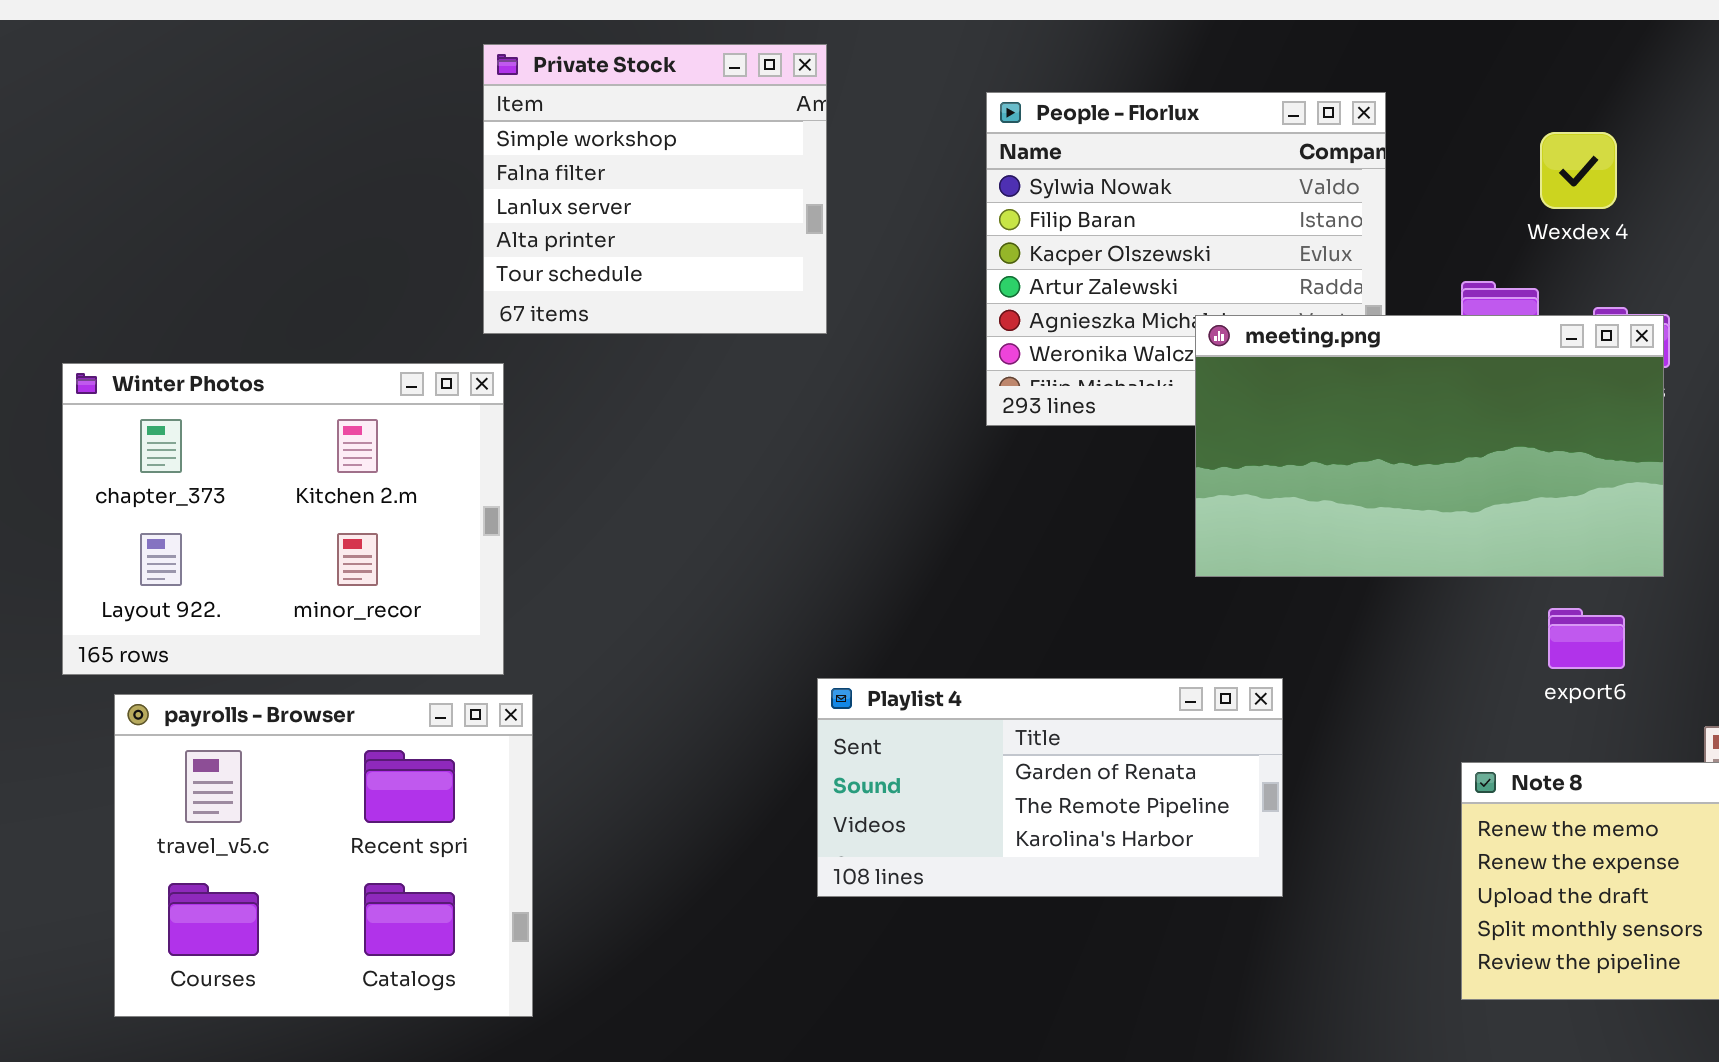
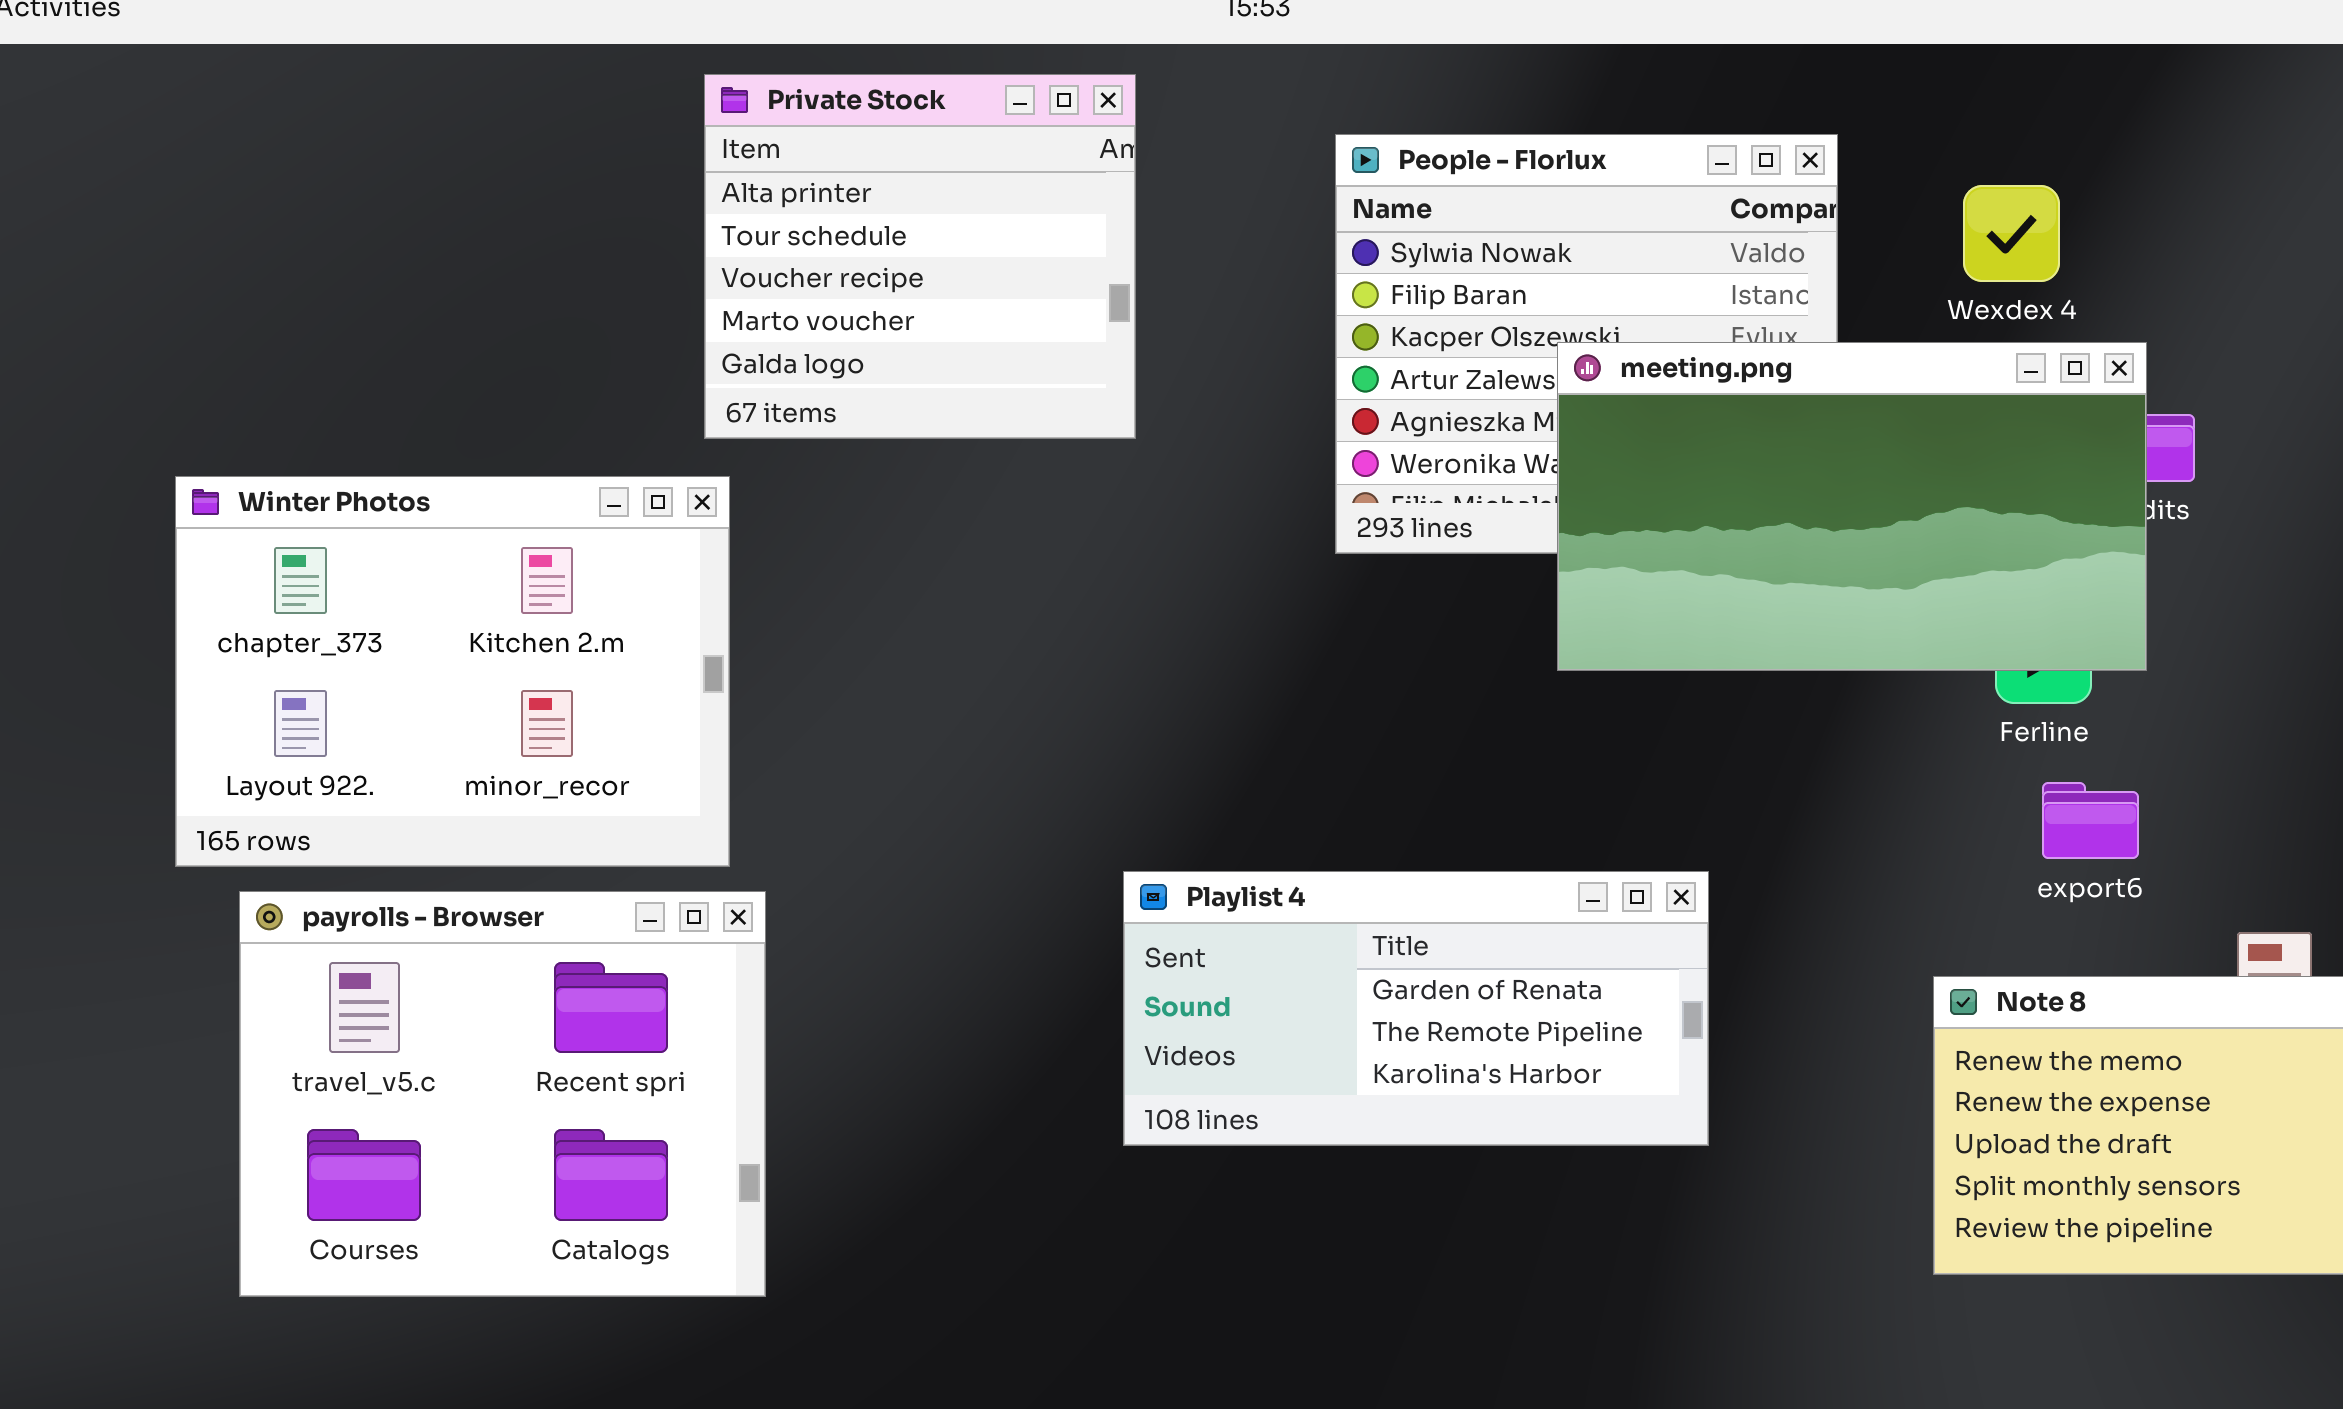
Private Stock: [483,44,827,334] -> [704,74,1136,439], scrolled down 3 rows
Wexdex 4: [1540,132,1617,209] -> [1963,185,2060,282], moved
meeting.png: [1195,315,1664,577] -> [1557,342,2147,671], moved

